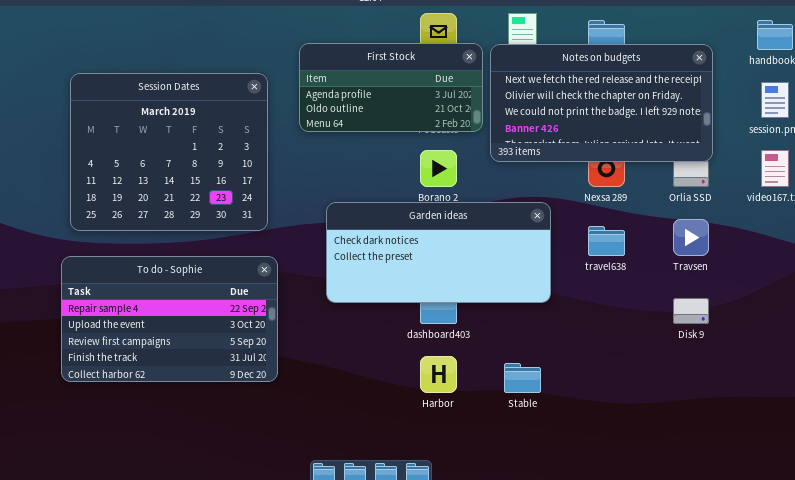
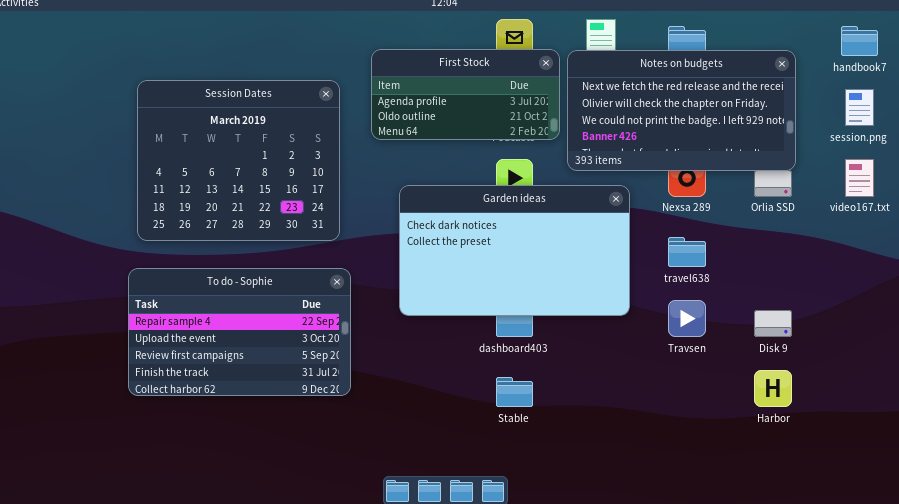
Garden ideas: [326,202,551,303] -> [399,185,630,316], resized
Travsen: [673,219,709,256] -> [668,300,706,337], moved
Harbor: [420,356,457,393] -> [754,370,792,407], moved
Stable: [504,363,541,393] -> [496,377,533,407], moved

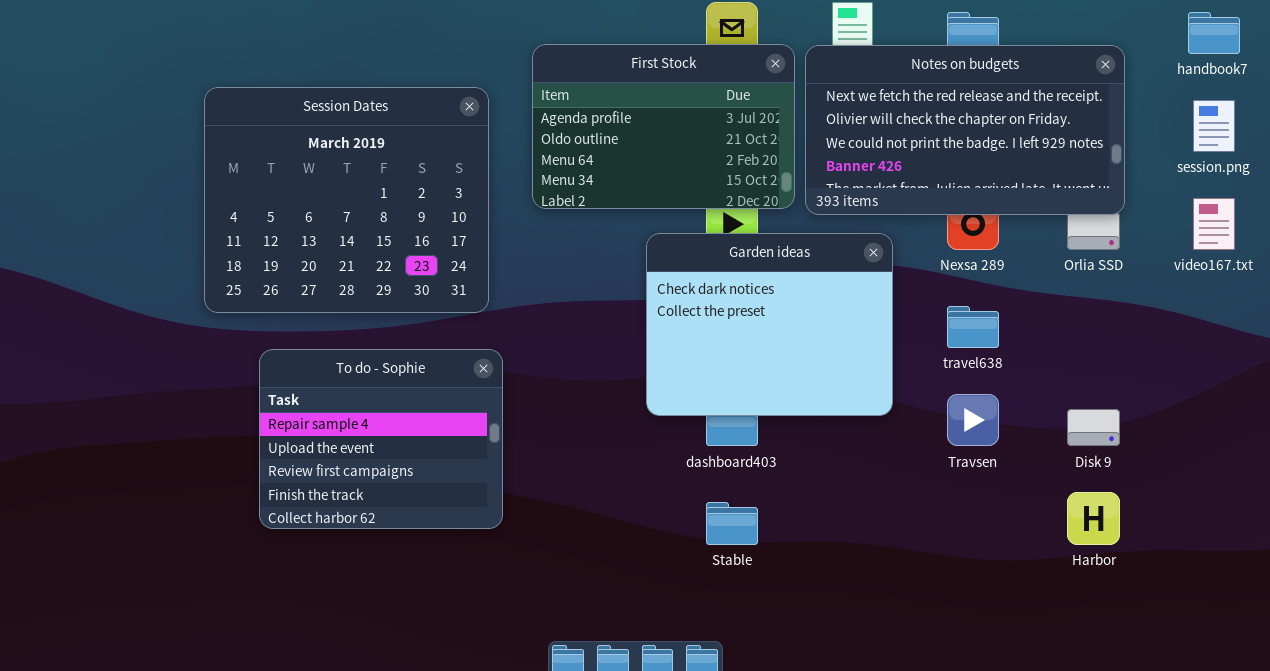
First Stock: [371,49,560,140] -> [532,44,795,209], resized
Garden ideas: [399,185,630,316] -> [646,233,893,416], resized
To do - Sophie: [128,268,351,396] -> [259,349,503,529], resized

